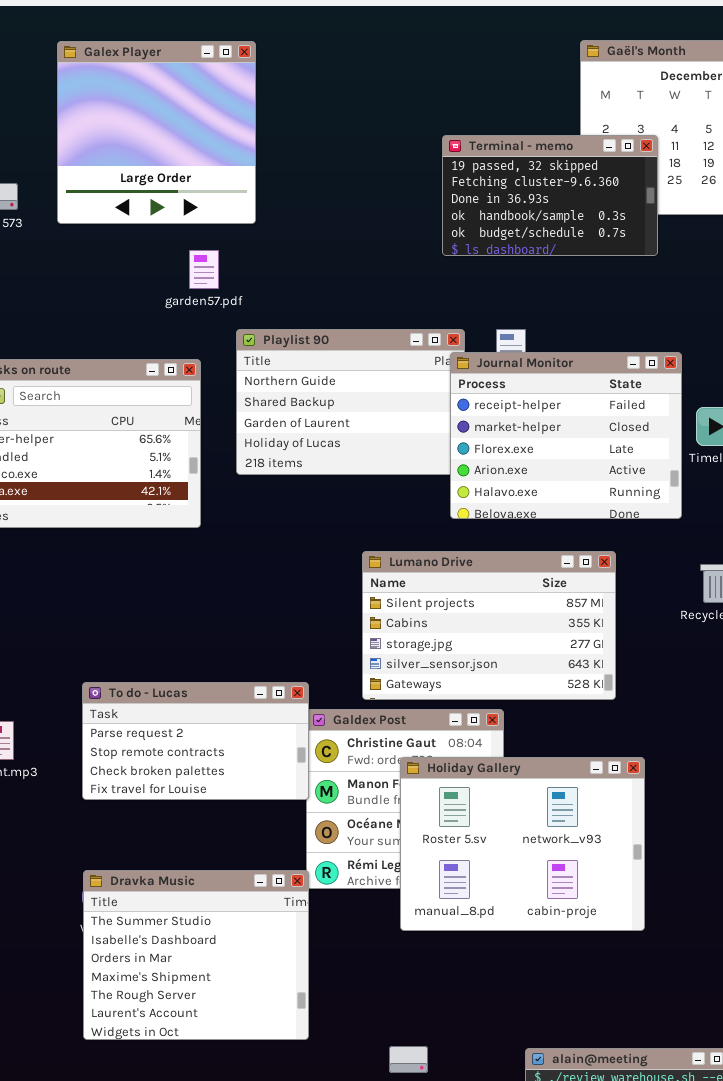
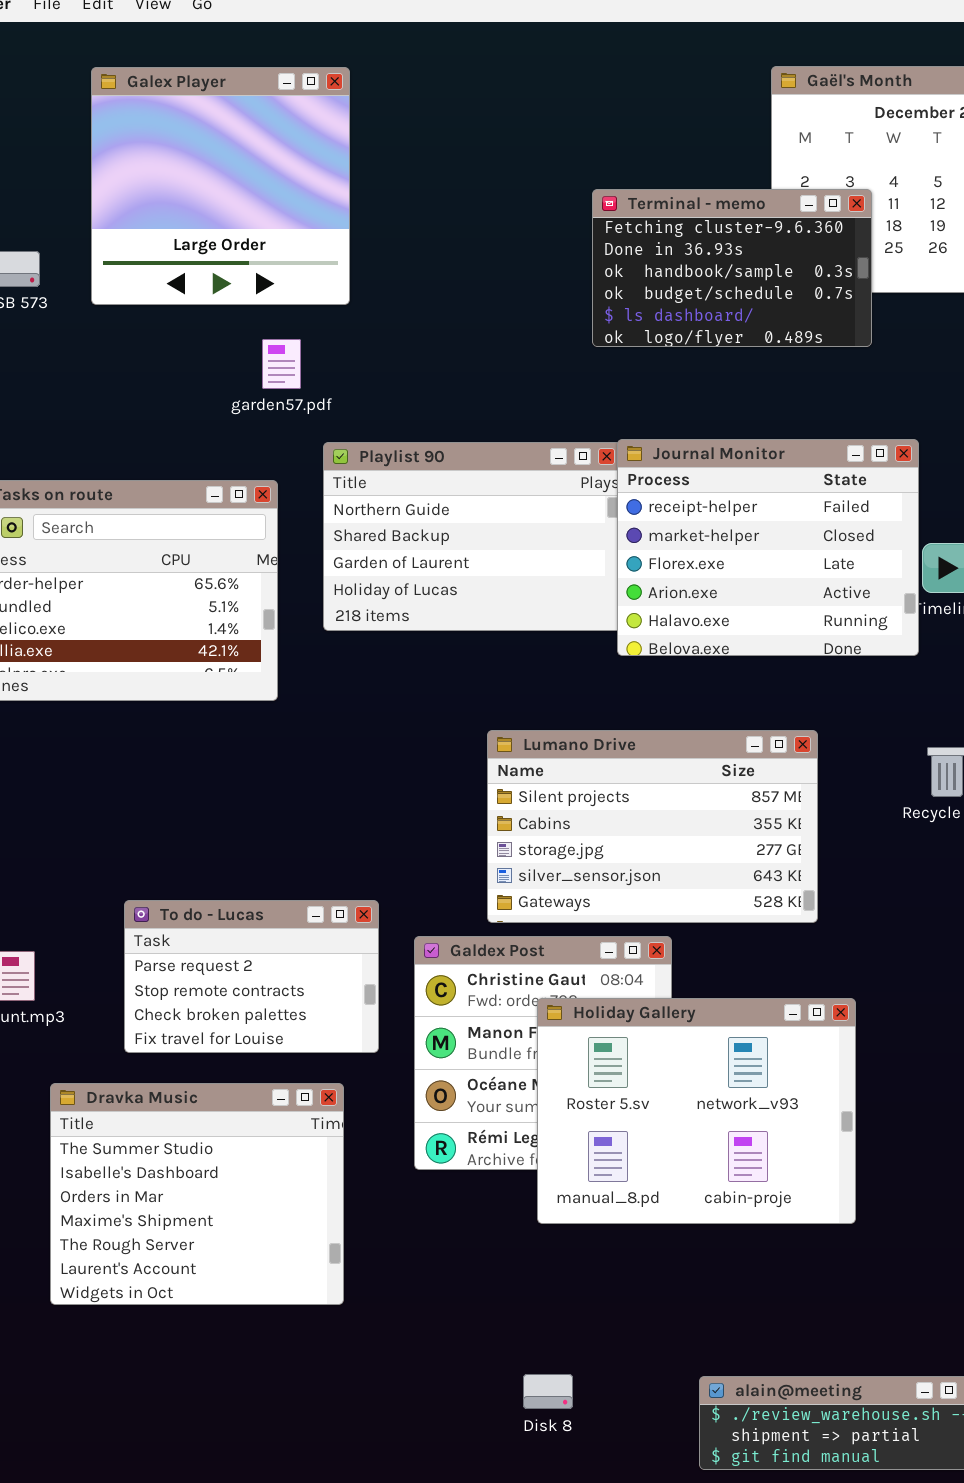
Terminal - memo: [442,135,658,256] -> [592,189,872,347], scrolled down 1 row
Journal Monitor: [450,352,682,519] -> [617,439,919,656], moved
To do - Lucas: [82,682,309,800] -> [124,900,379,1053], resized
Dravka Music: [83,870,309,1040] -> [50,1083,344,1305], moved

